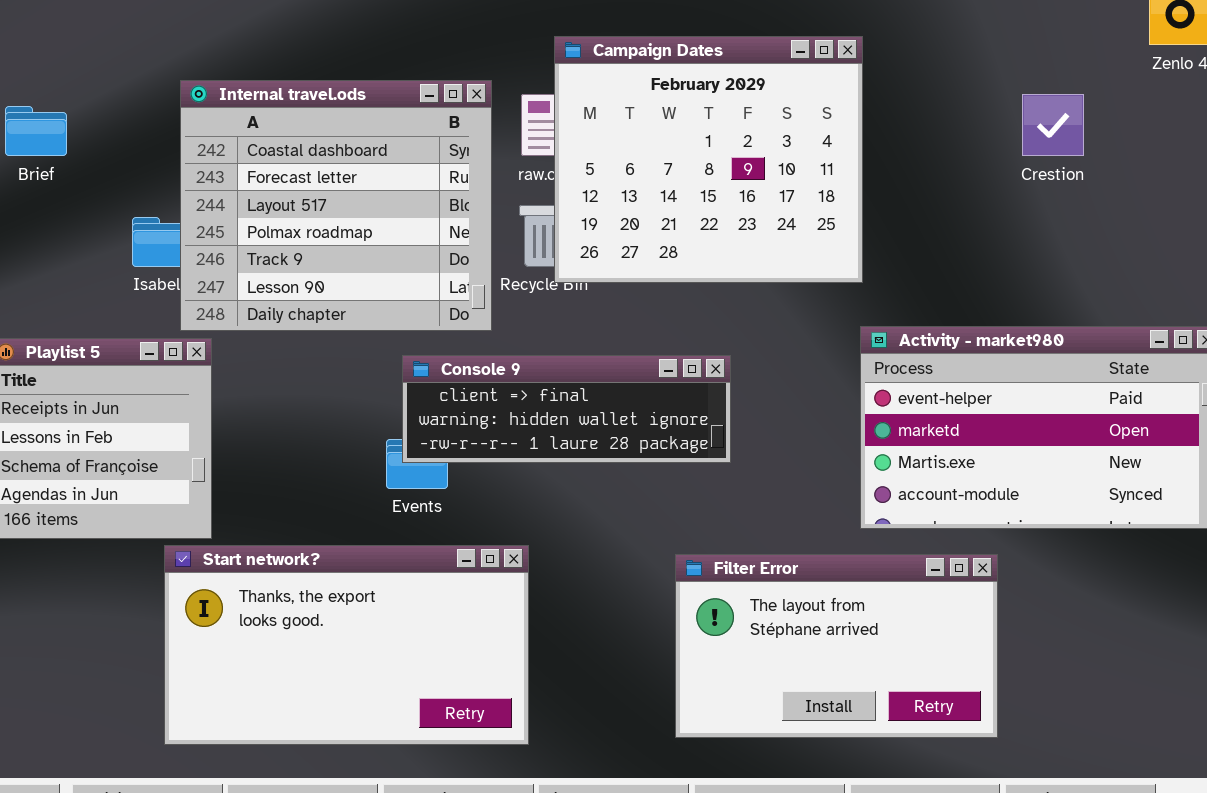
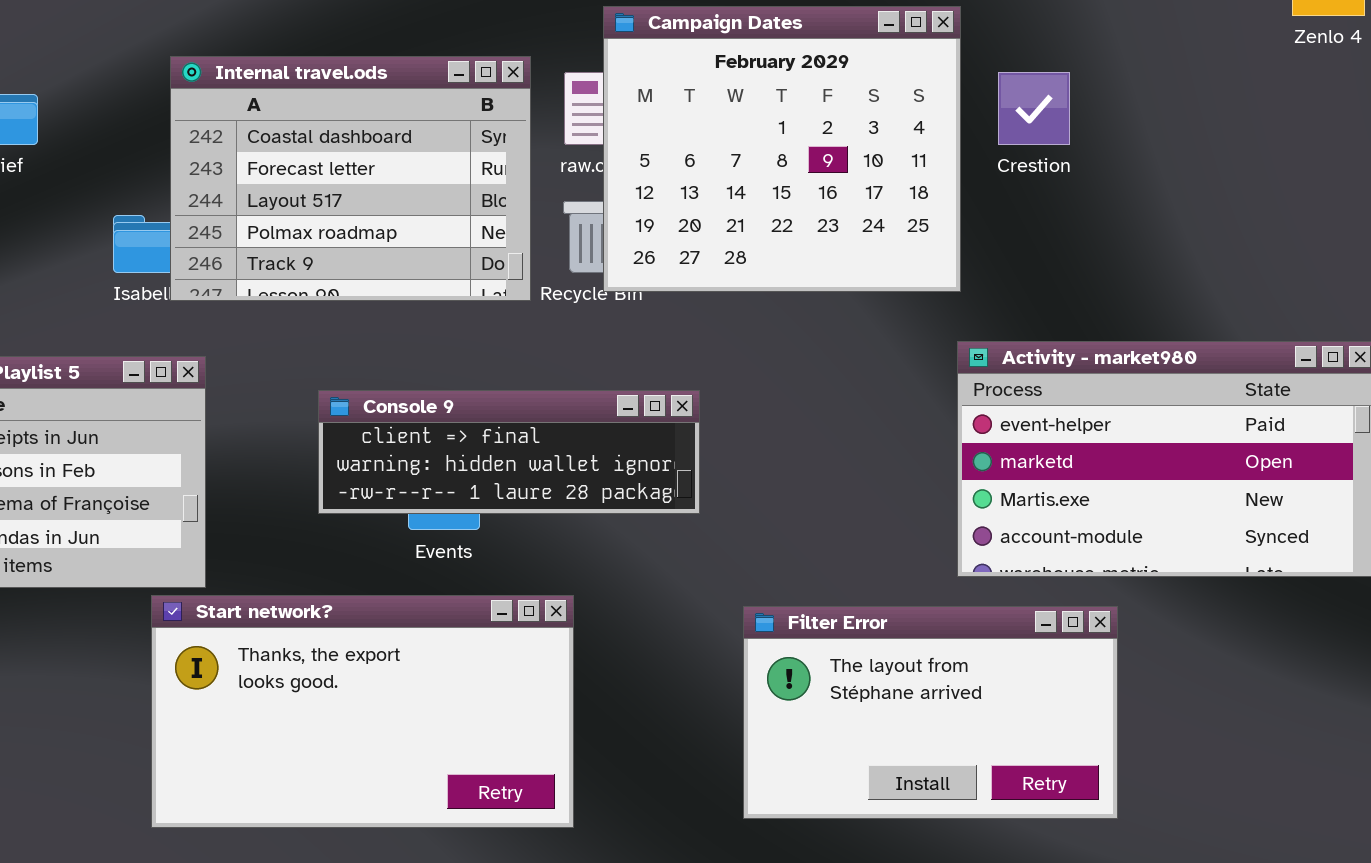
Internal travel.ods: [180,80,492,331] -> [170,56,531,301], resized
Crestion: [1022,94,1084,156] -> [998,72,1070,145], moved
Console 9: [402,355,731,463] -> [318,390,700,514], moved

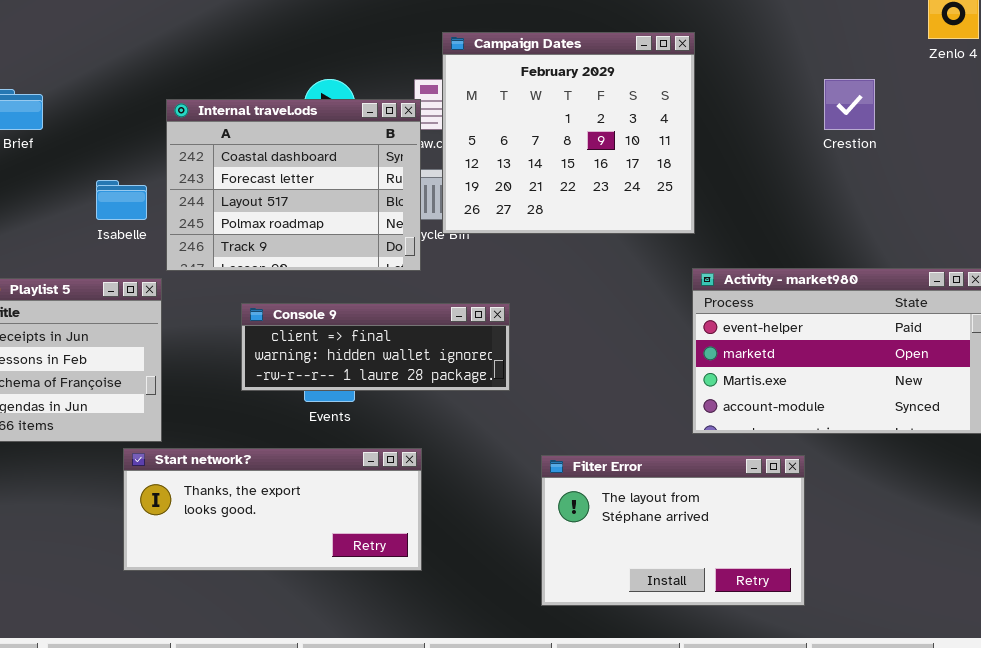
Internal travel.ods: [170,56,531,301] -> [166,99,421,271], moved
Crestion: [998,72,1070,145] -> [824,79,875,130], moved
Start network?: [151,595,574,828] -> [123,448,422,571], resized

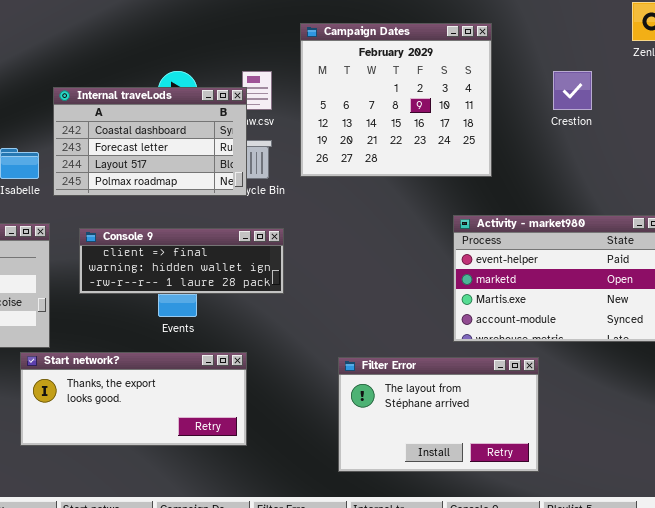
Campaign Dates: [442,32,695,234] -> [300,23,492,177], moved
Internal travel.ods: [166,99,421,271] -> [53,87,247,196], resized
Console 9: [241,303,510,391] -> [79,228,284,294], moved

